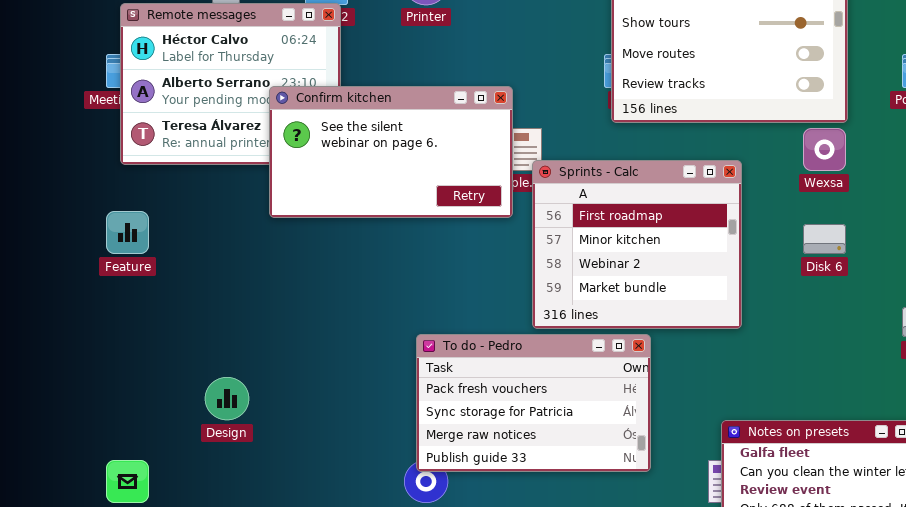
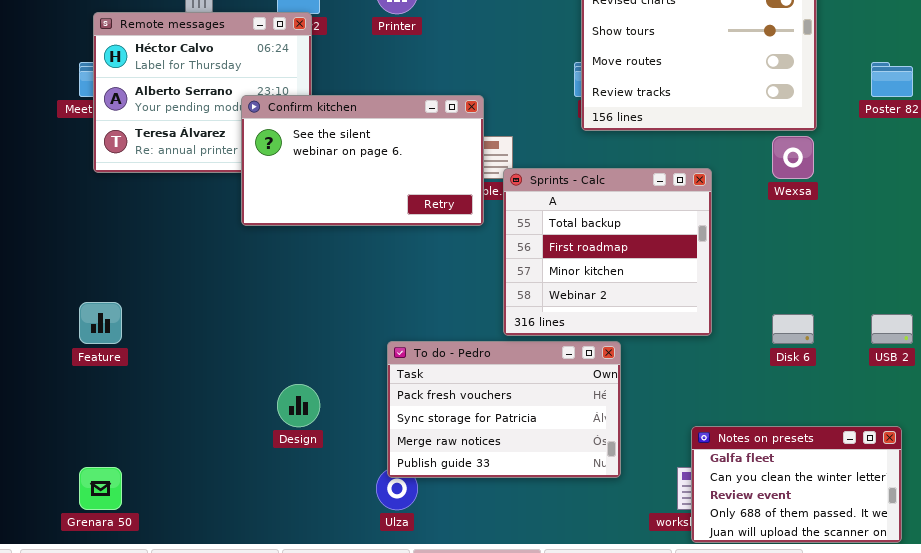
Sprints - Calc: [532,160,742,329] -> [503,168,712,336], scrolled up 1 row
Feature: [106,211,149,254] -> [79,302,122,344], moved
Disk 6: [803,224,846,254] -> [772,314,814,344], moved
Design: [205,377,249,420] -> [277,384,320,427], moved

